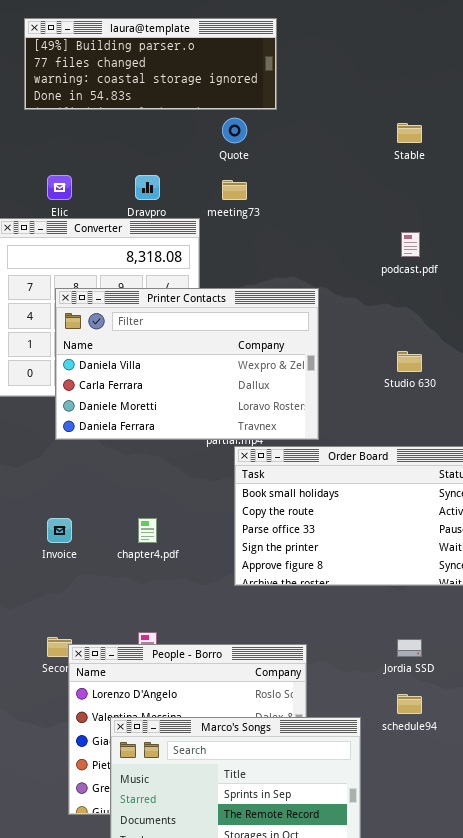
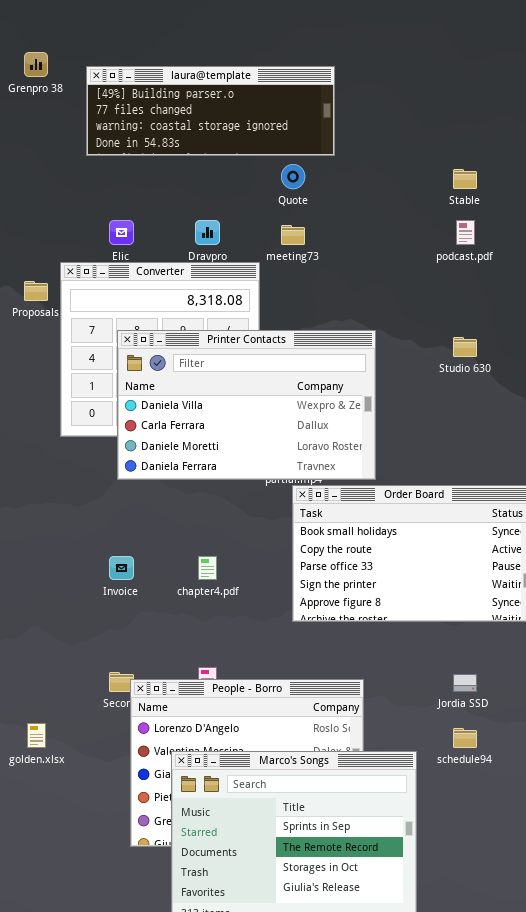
podcast.pdf: [401,232,420,257] -> [456,220,475,245], moved
Studio 630: [397,351,422,372] -> [453,337,477,357], moved

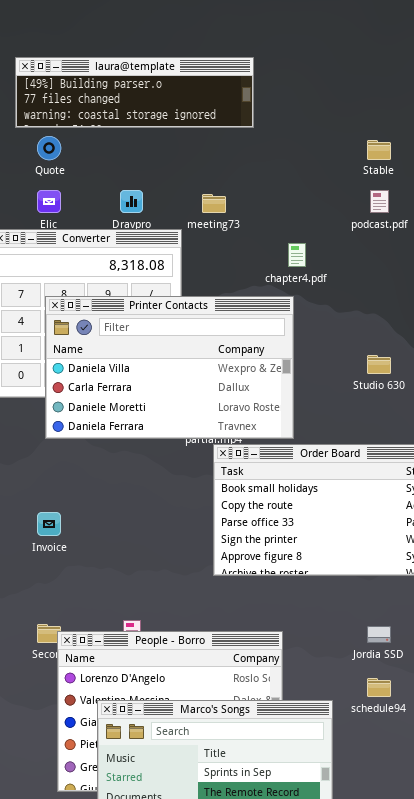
laura@template: [86,66,335,156] -> [15,57,254,128], resized
Quote: [281,164,305,189] -> [37,136,61,160], moved
Studio 630: [453,337,477,357] -> [367,355,391,374], moved
chapter4.pdf: [198,556,217,580] -> [288,243,306,267], moved

